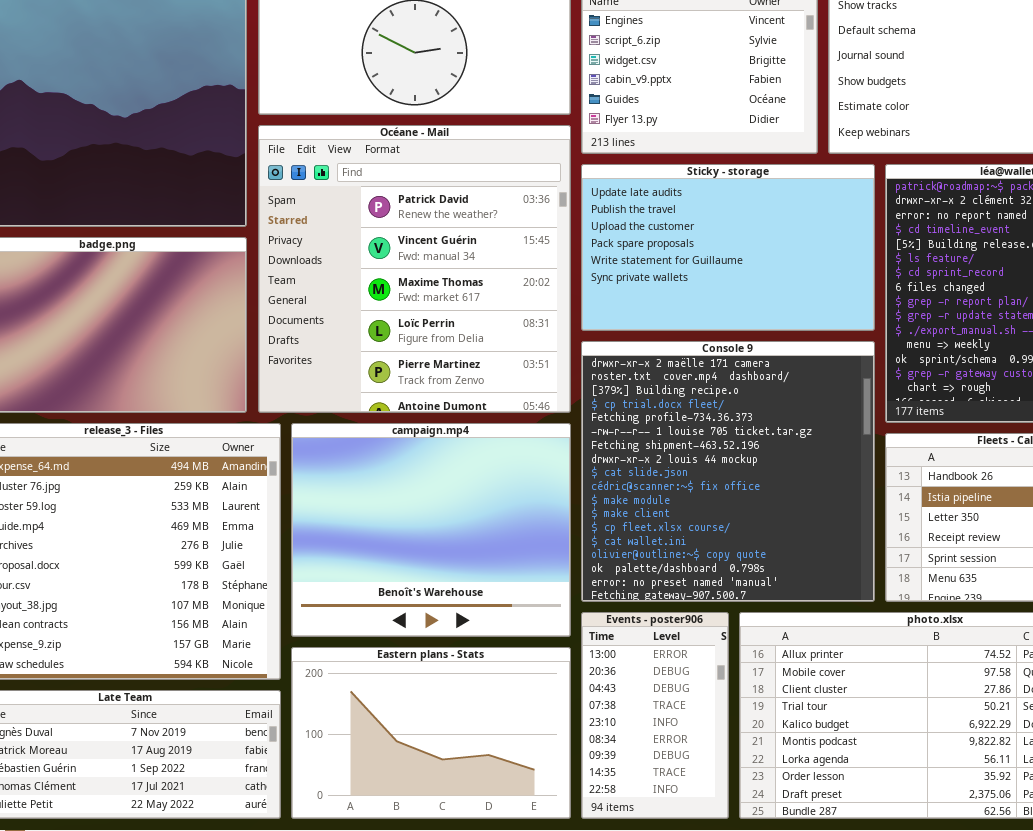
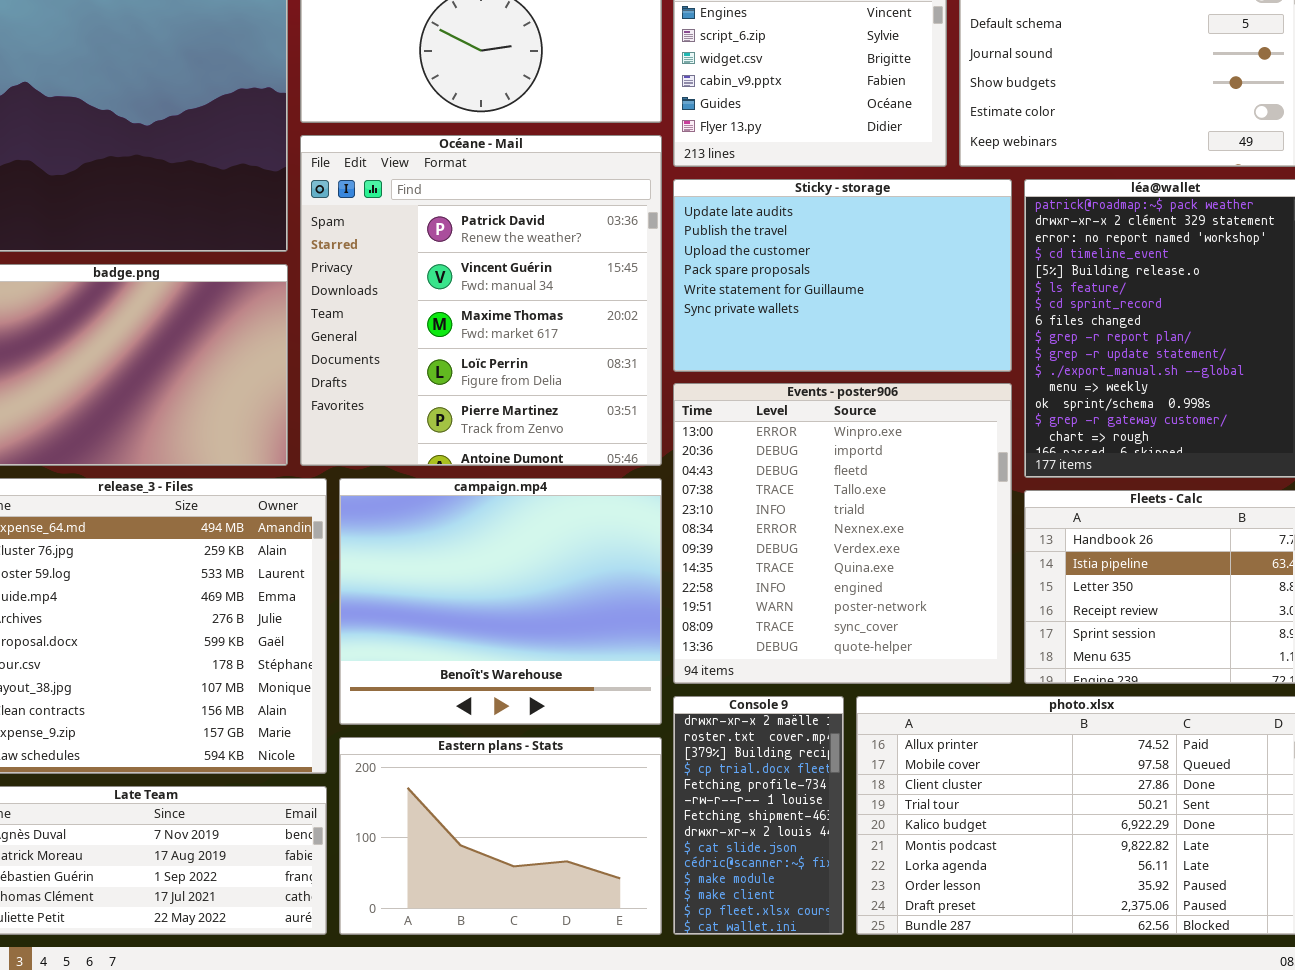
Console 9: [581,341,875,602] -> [673,696,844,935], moved, resized
Events - poster906: [581,612,729,819] -> [673,383,1012,684], moved, resized

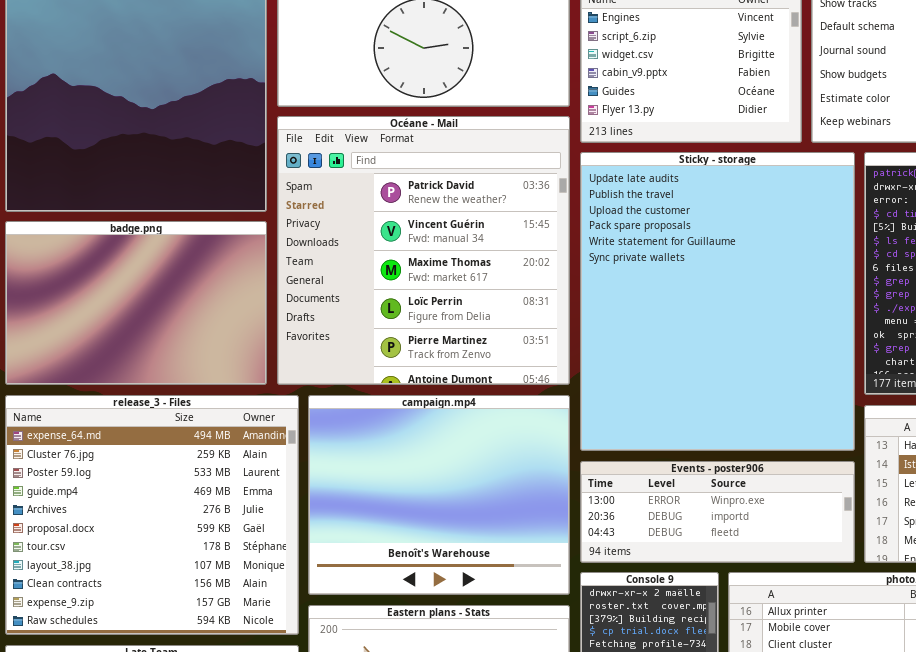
Sticky - storage: [673,179,1012,372] -> [580,152,855,451], resized
Events - poster906: [673,383,1012,684] -> [580,461,855,563], resized

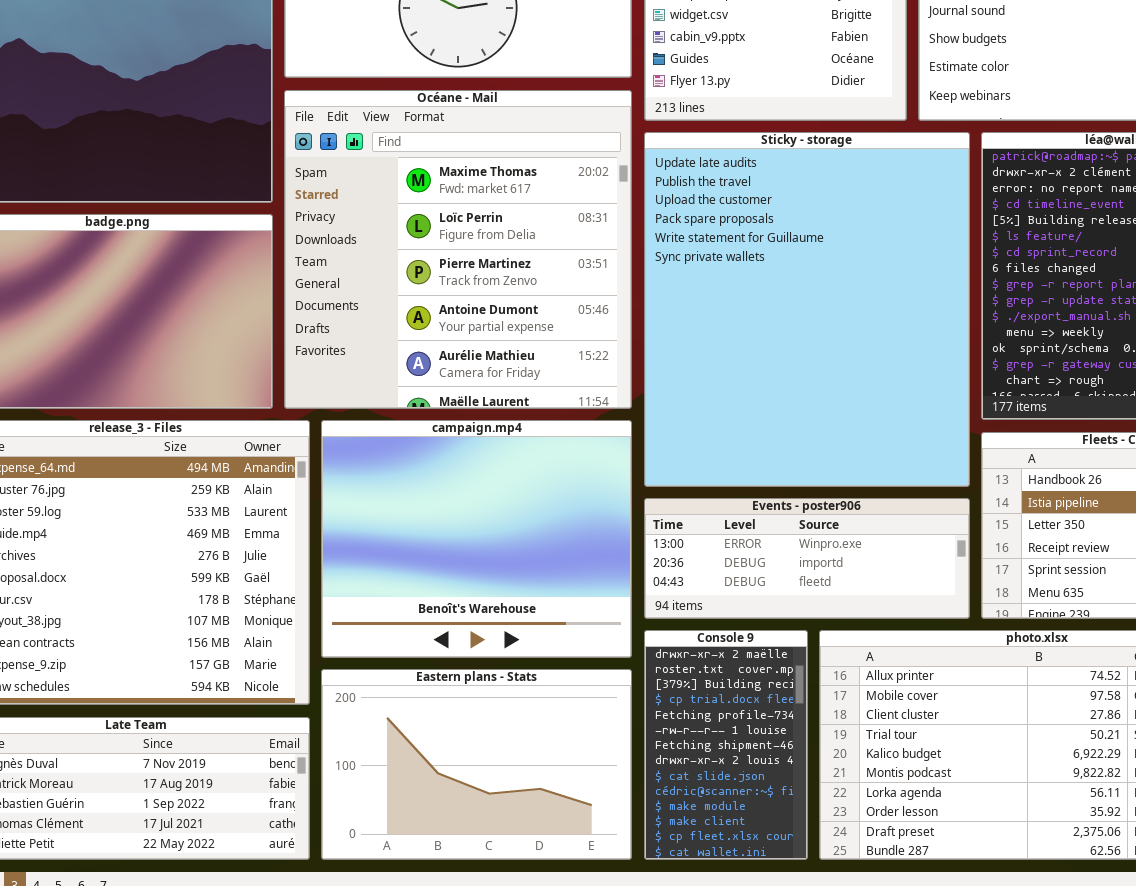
Océane - Mail: [277,116,570,385] -> [284,90,632,409], scrolled down 2 rows

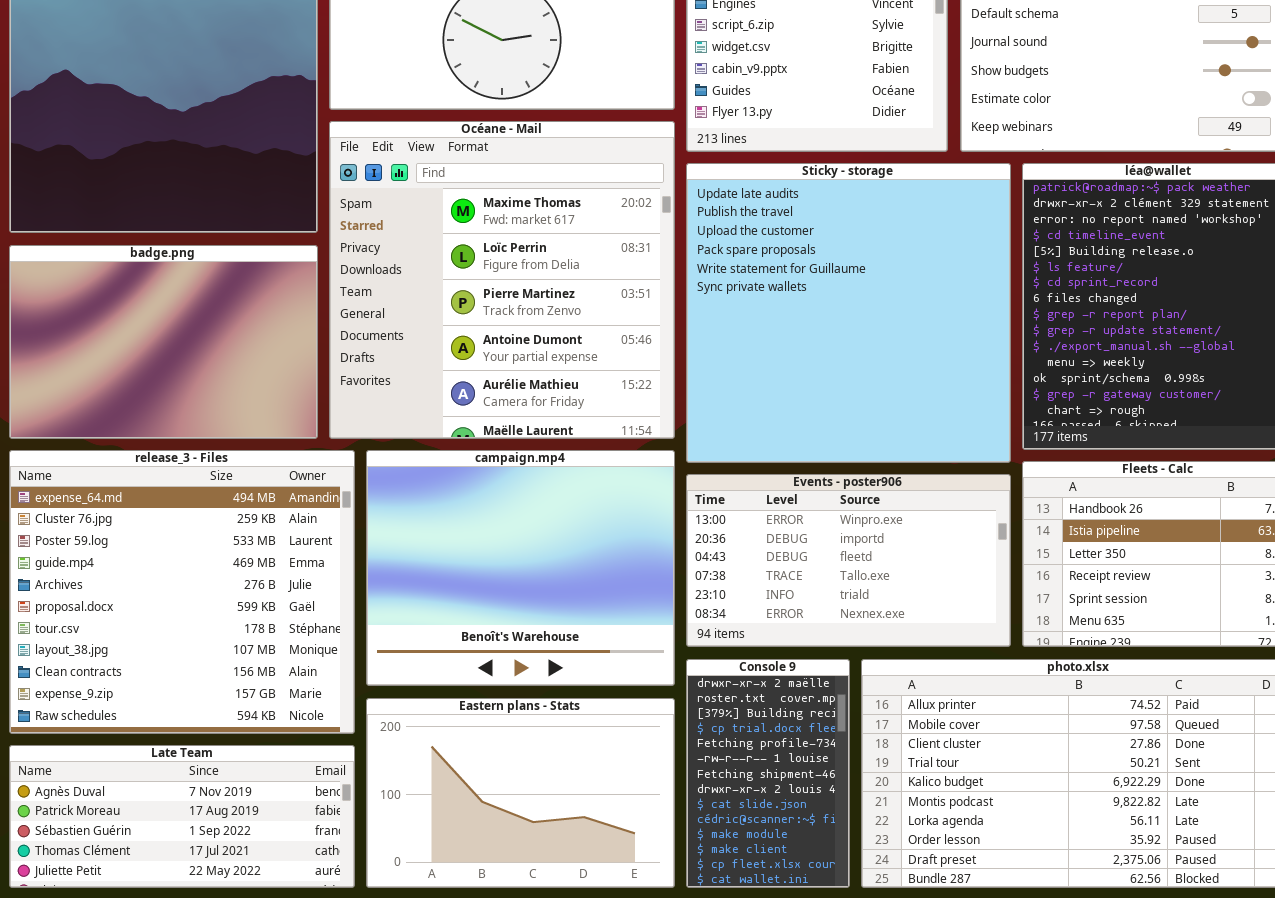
Sticky - storage: [644,132,970,487] -> [686,163,1011,463], resized
Events - poster906: [644,498,970,619] -> [686,474,1011,647], resized

